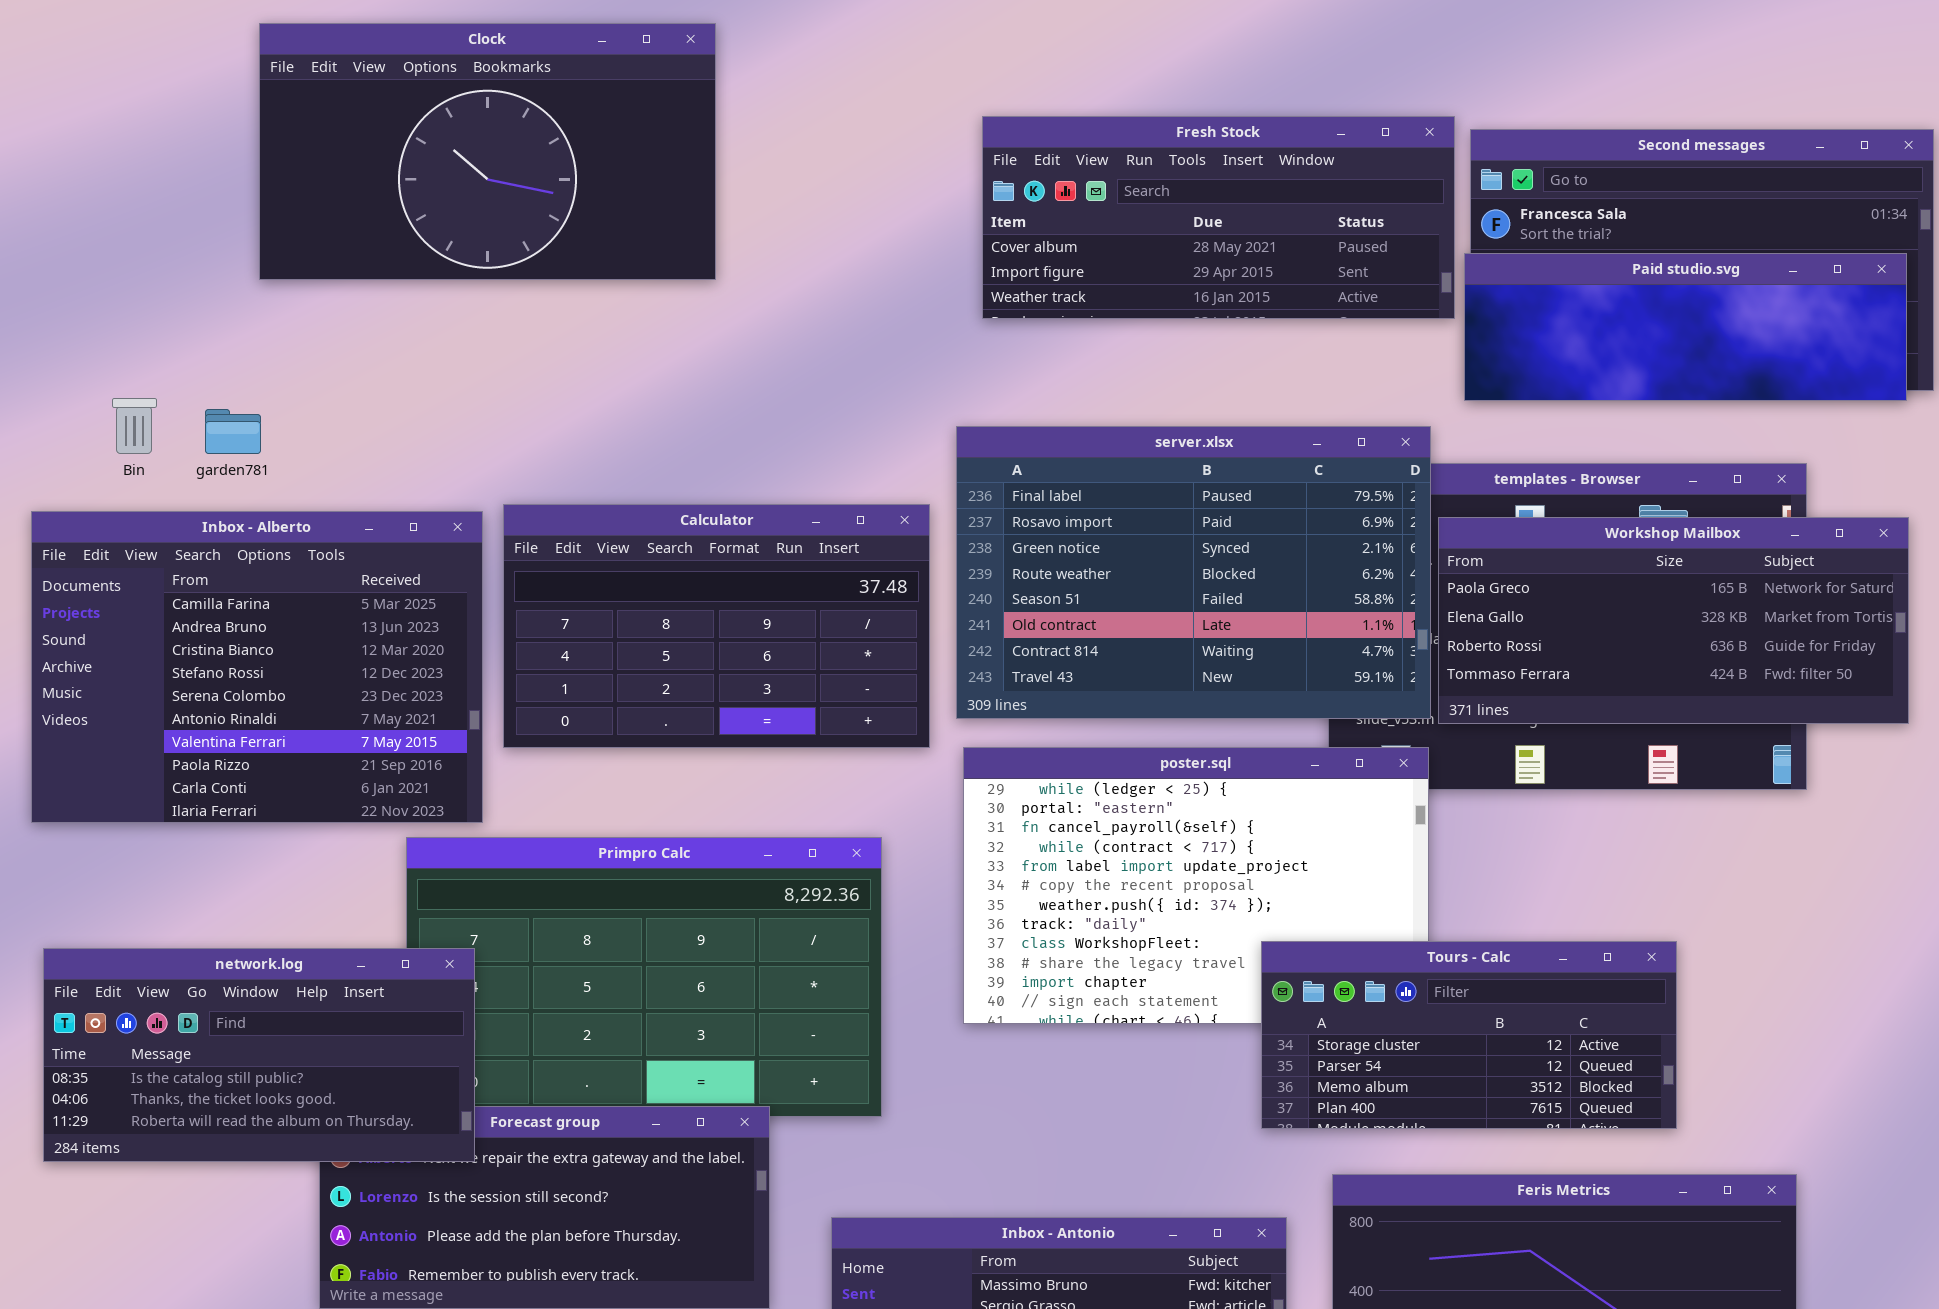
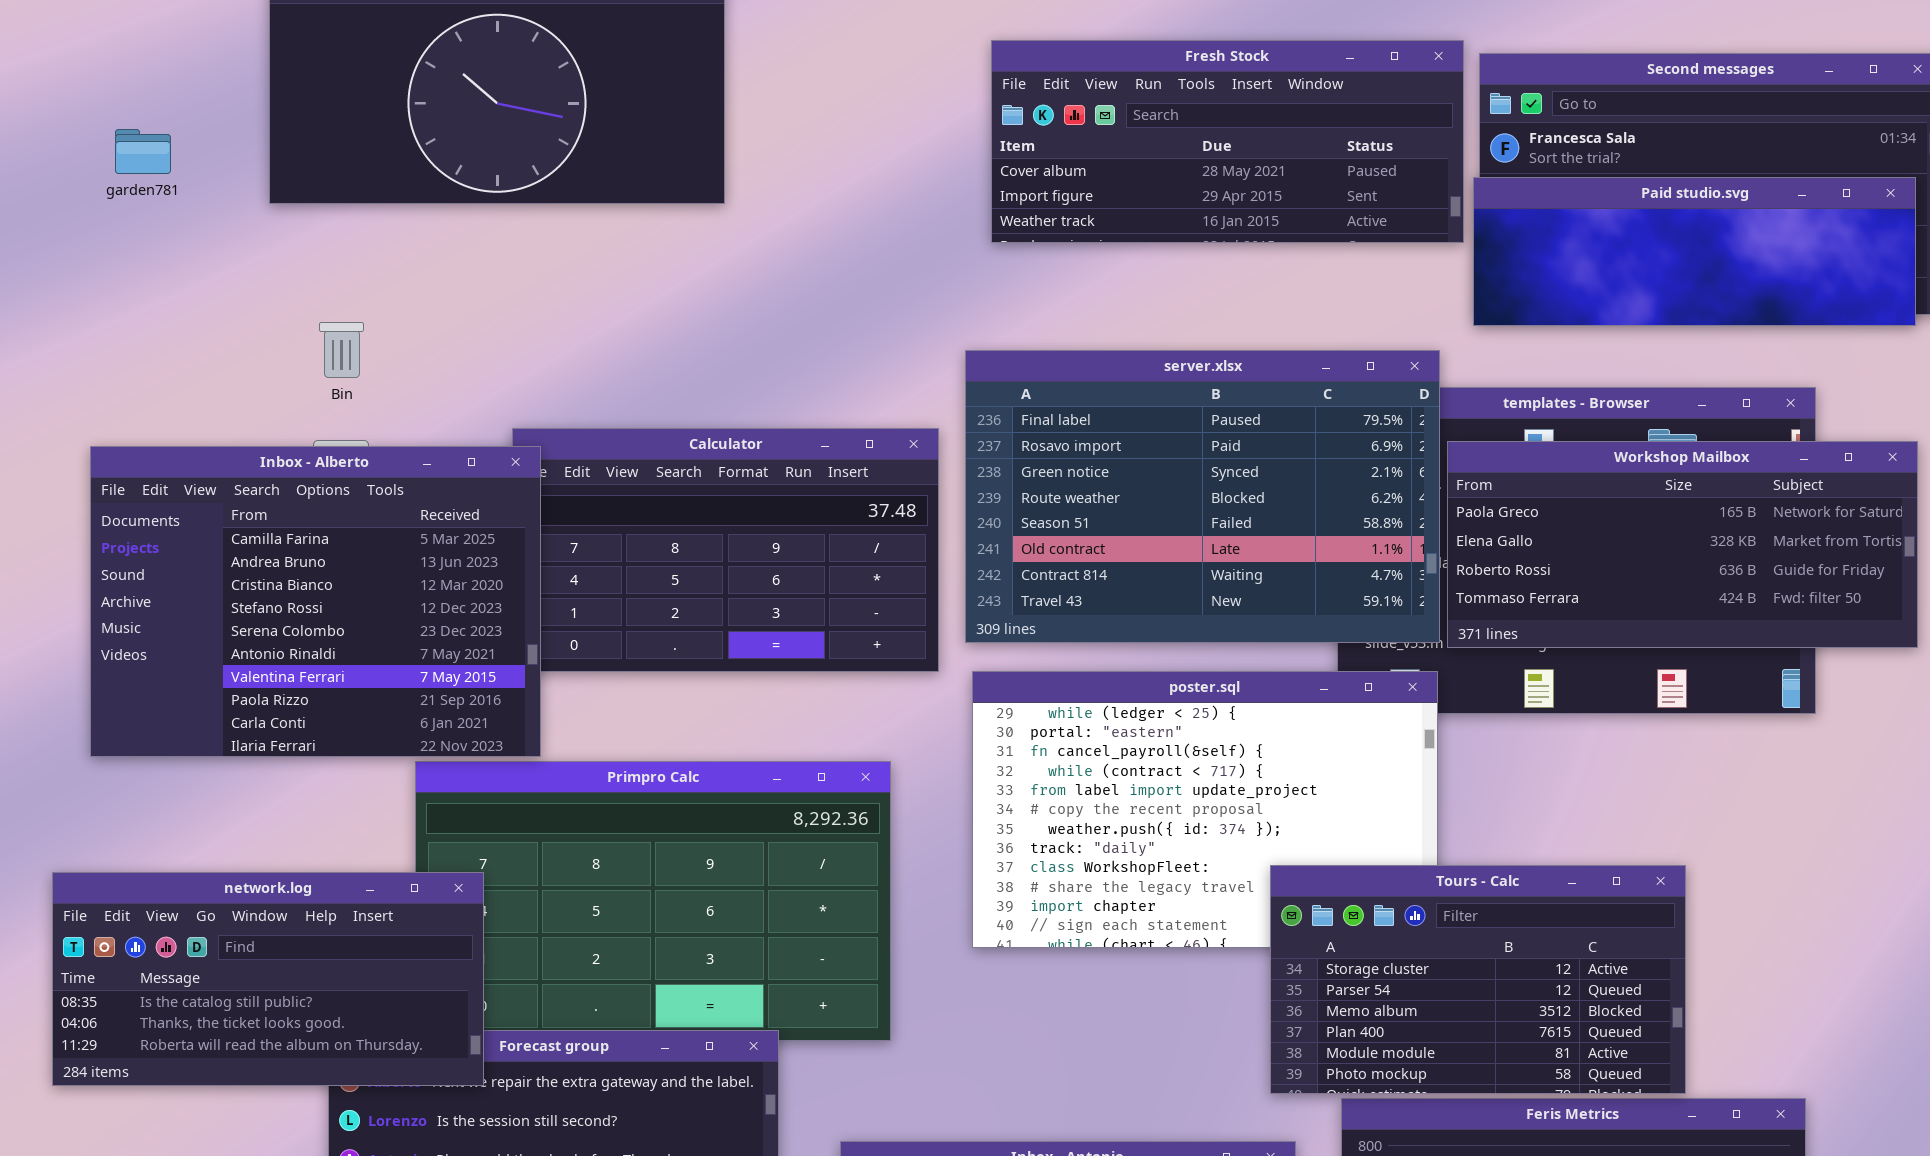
Bin: [112,398,157,454] -> [319,322,364,378], moved
garden781: [205,409,261,454] -> [115,129,171,174], moved
Inbox - Alberto: [31,511,483,823] -> [90,446,541,757], moved
Tours - Calc: [1261,941,1677,1129] -> [1270,865,1686,1094], resized

